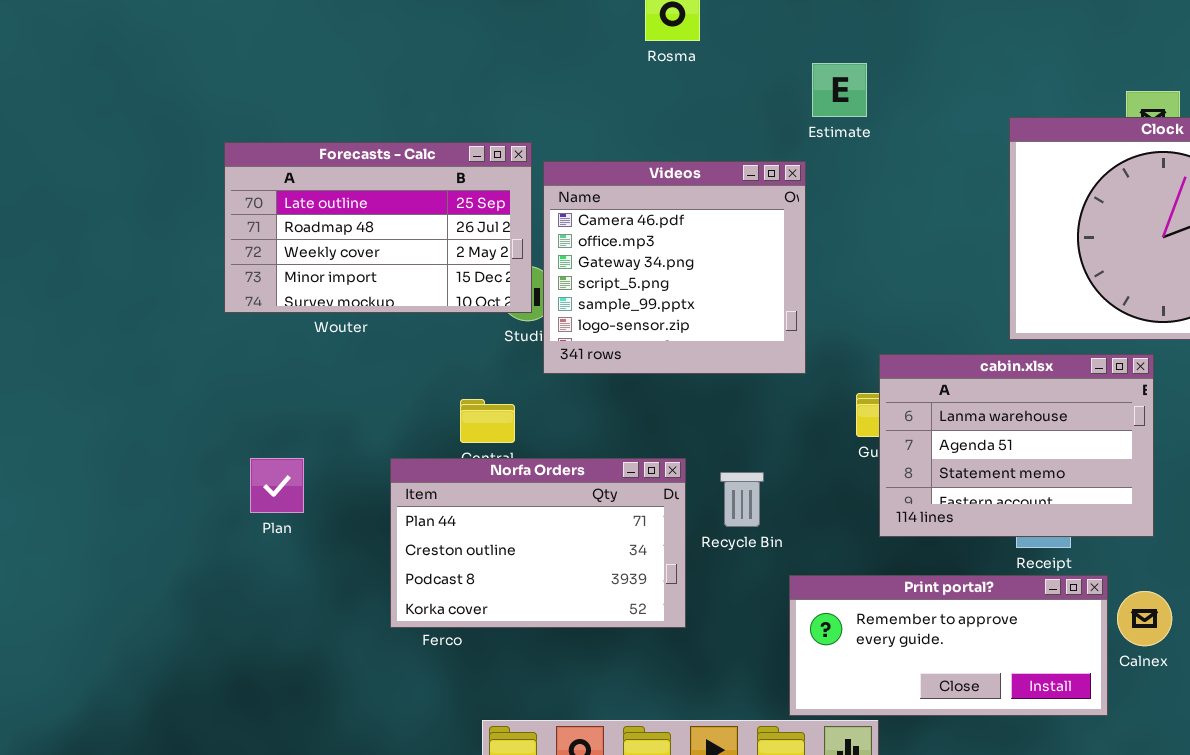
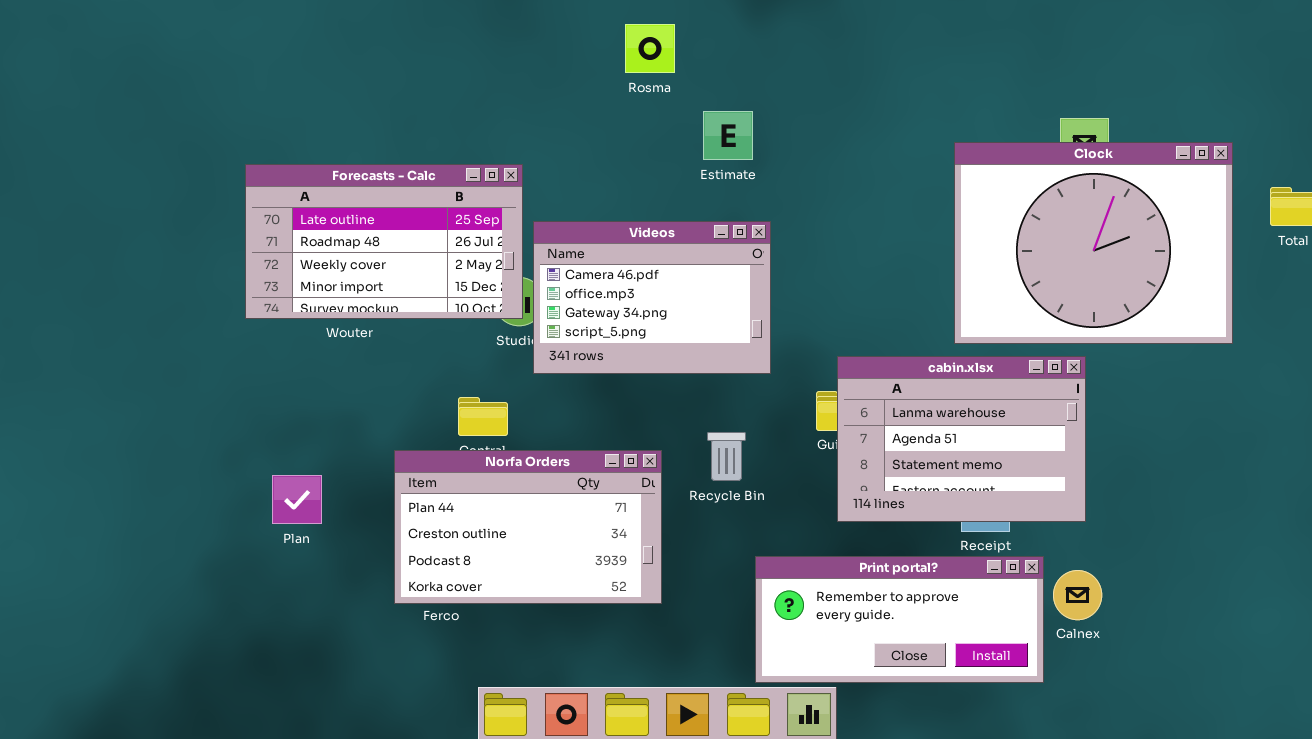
Estimate: [812,63,867,117] -> [703,111,753,160], moved
Videos: [543,161,806,374] -> [533,221,771,374], resized
Plan: [250,458,304,513] -> [272,475,322,524], moved
Recycle Bin: [720,472,764,527] -> [707,432,746,481], moved

